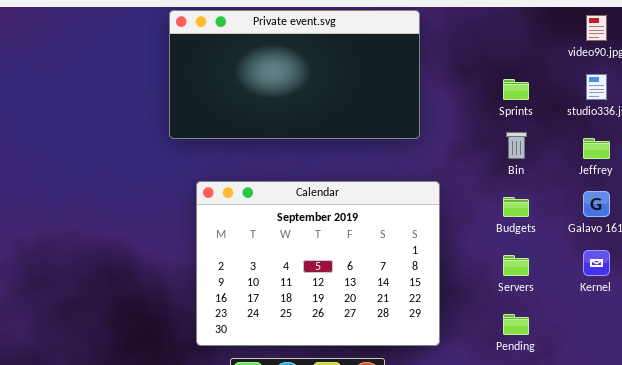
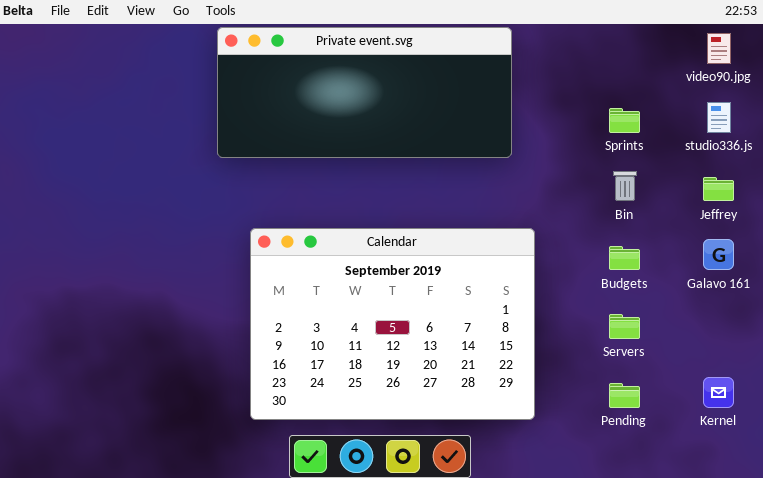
Private event.svg: [169,10,420,139] -> [217,27,512,158], resized
Kernel: [583,250,610,276] -> [703,377,734,408], moved

